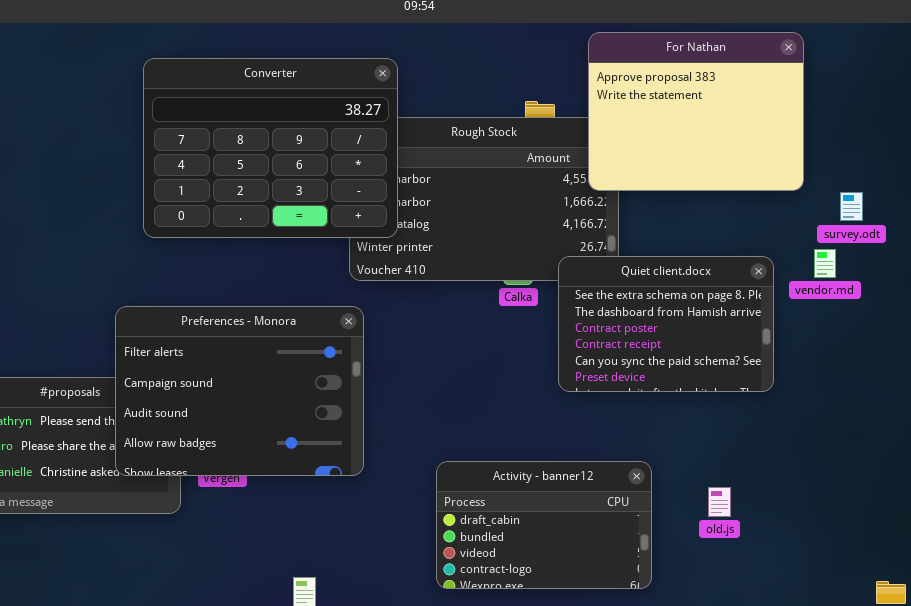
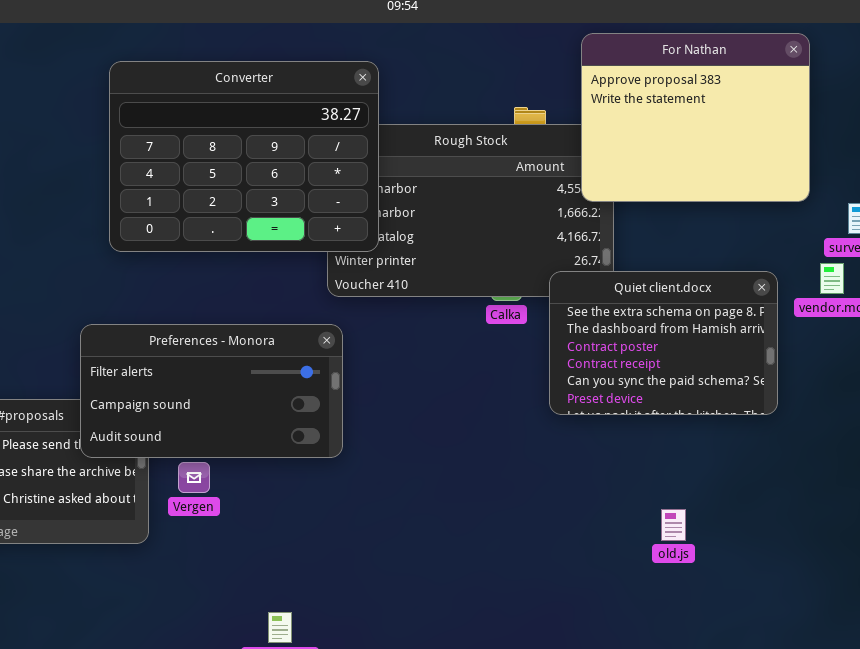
Preferences - Monora: [115,306,364,476] -> [80,324,343,458], resized
Activity - banner12: [436,461,652,589] -> none, closed
old.js: [708,487,731,517] -> [661,509,686,541], moved

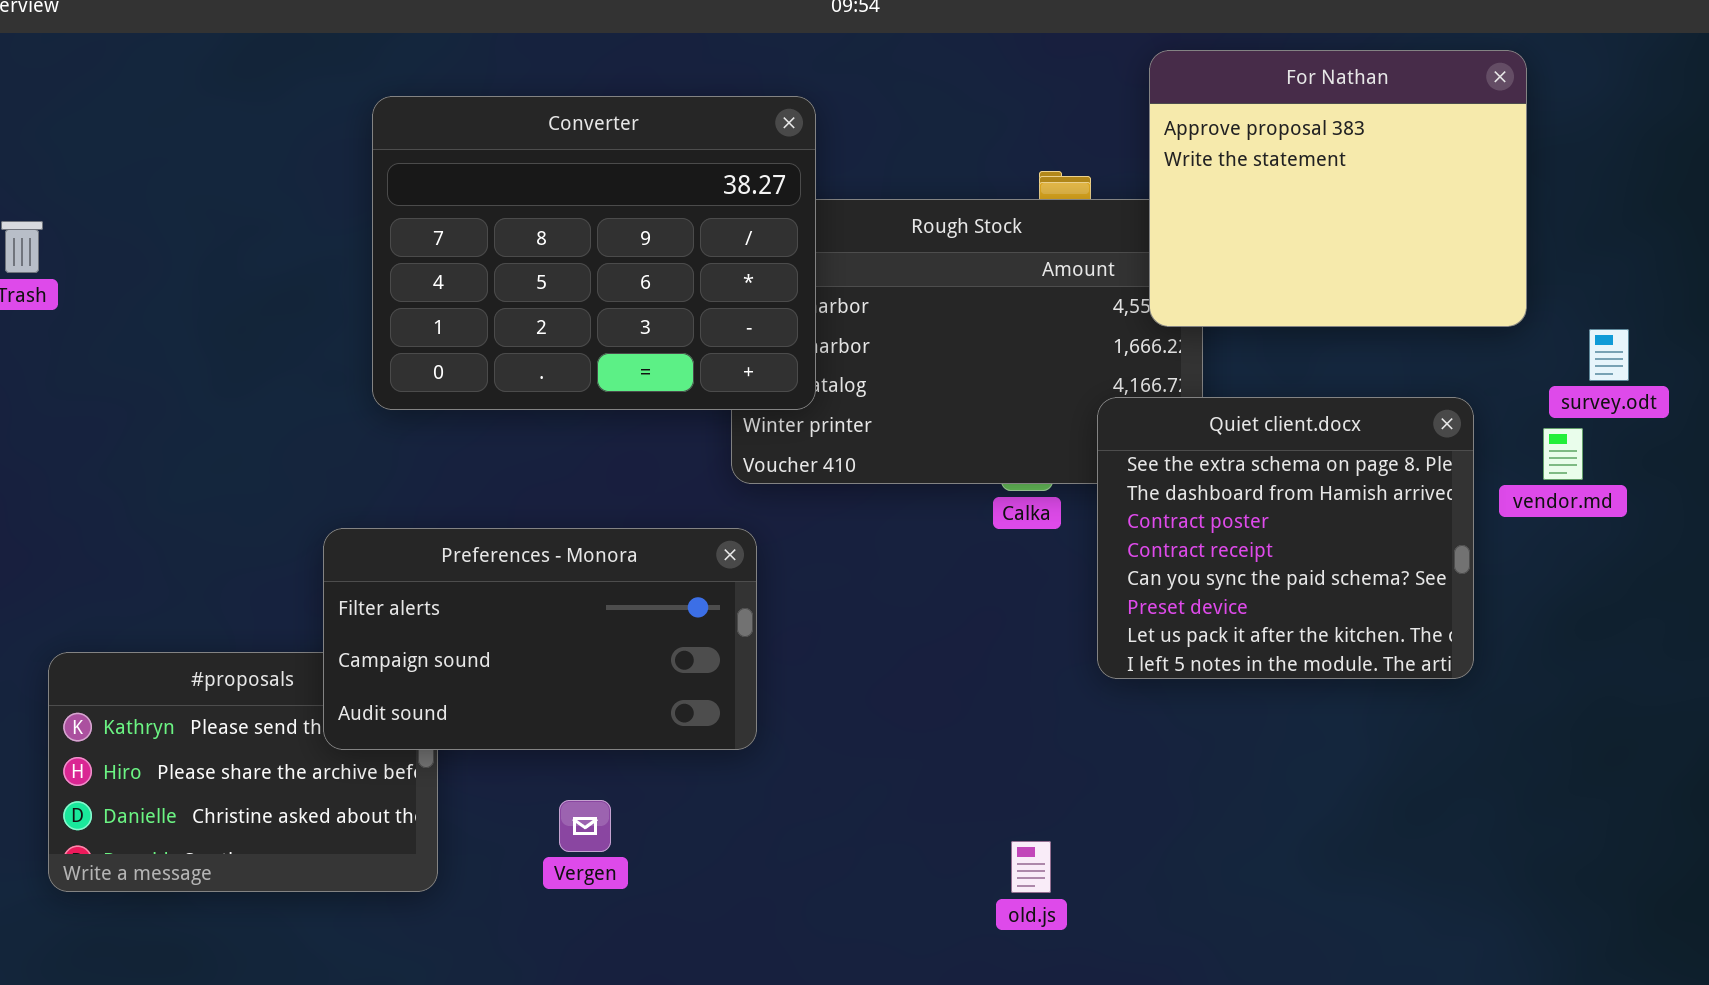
Quiet client.docx: [549,271,778,415] -> [1097,397,1474,679], resized
Vergen: [178,462,210,493] -> [559,800,611,852], moved
old.js: [661,509,686,541] -> [1011,841,1051,893], moved

